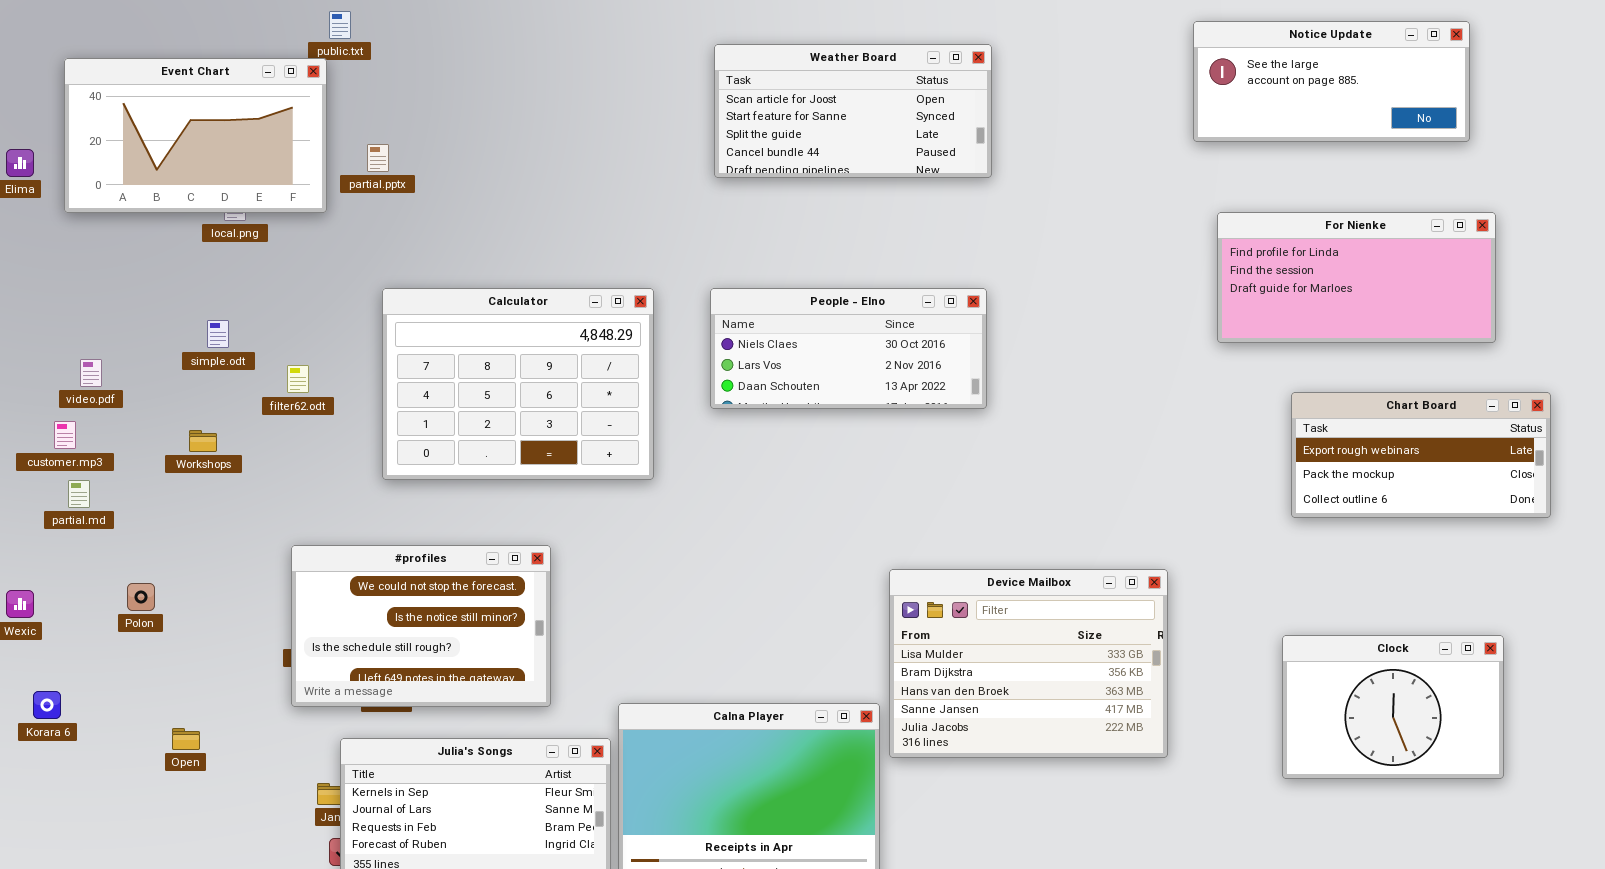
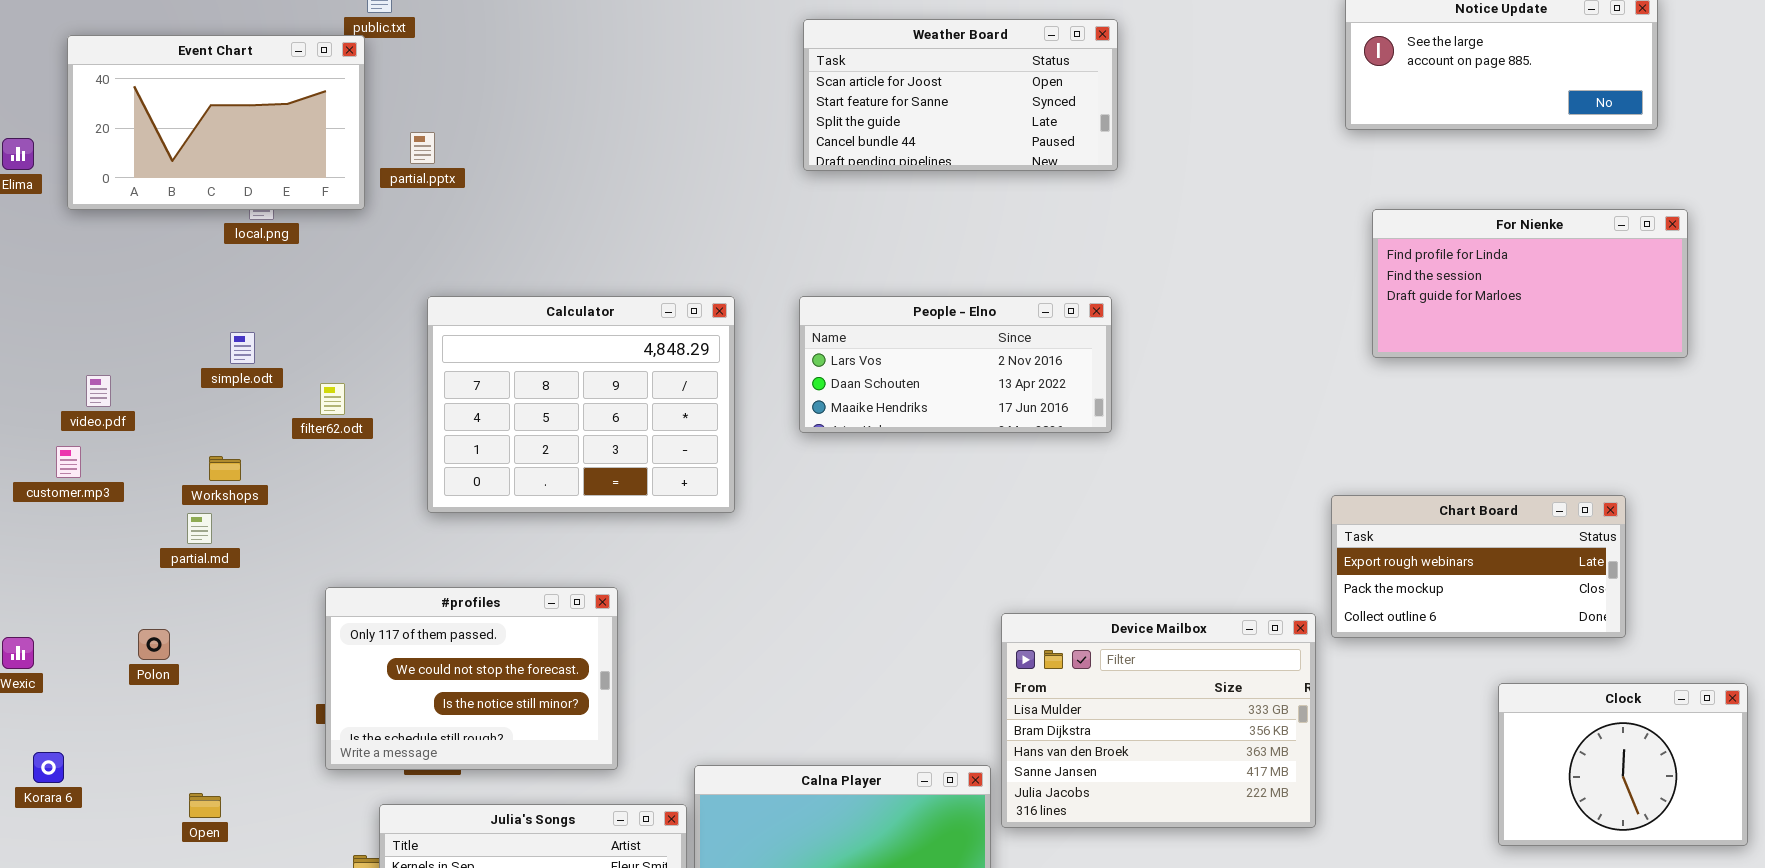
People - Elno: [710,288,987,409] -> [799,296,1112,433], scrolled down 1 row
Chart Board: [1291,392,1551,518] -> [1331,495,1626,638], moved
partial.md: [68,480,90,508] -> [187,513,212,544], moved
#profiles: [291,545,551,707] -> [325,587,618,770], scrolled up 1 row
Clock: [1282,635,1504,779] -> [1498,683,1748,846], moved

